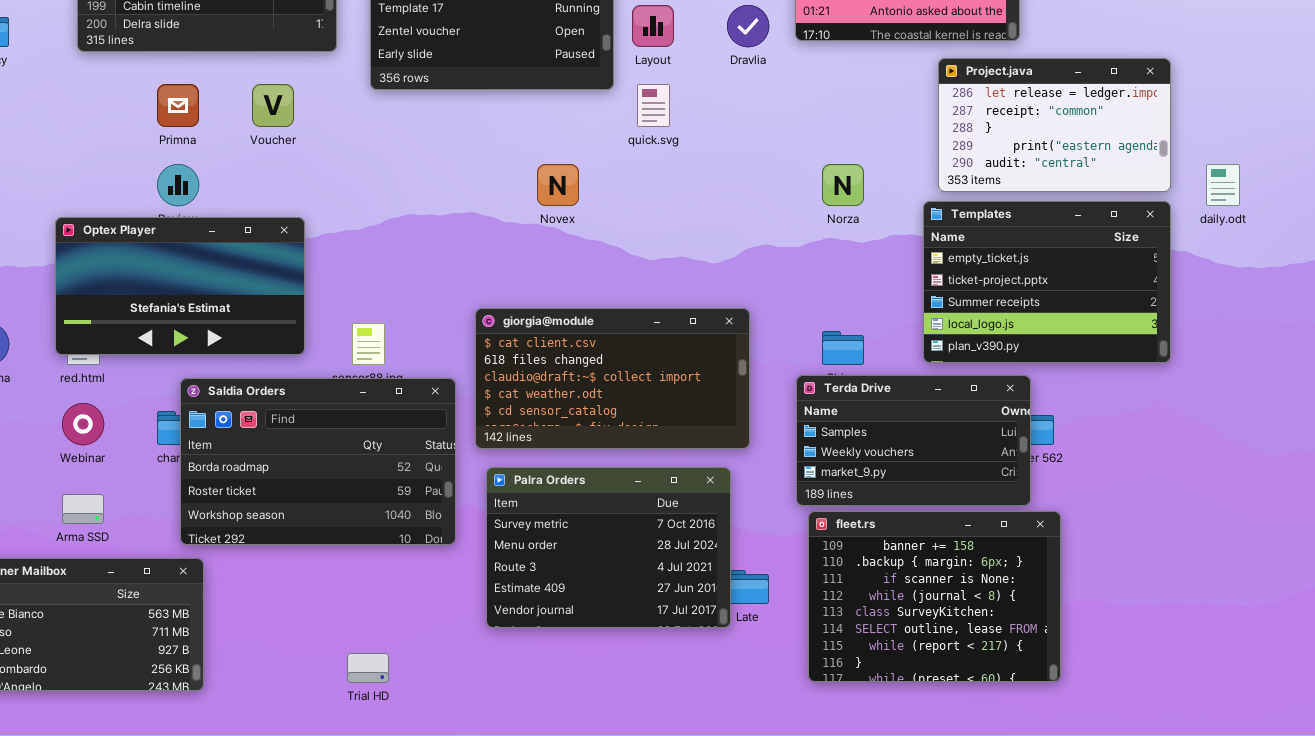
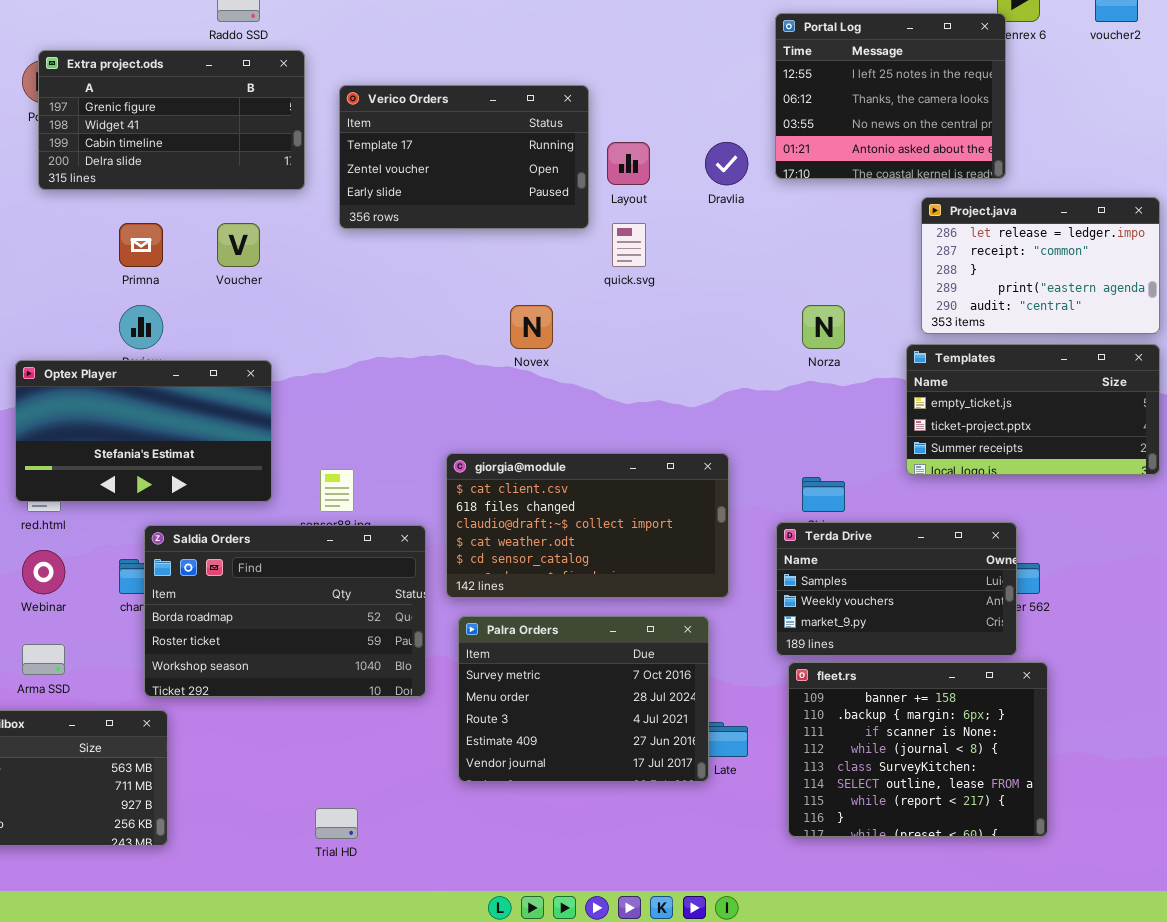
Templates: [923,201,1171,363] -> [906,344,1160,475], resized

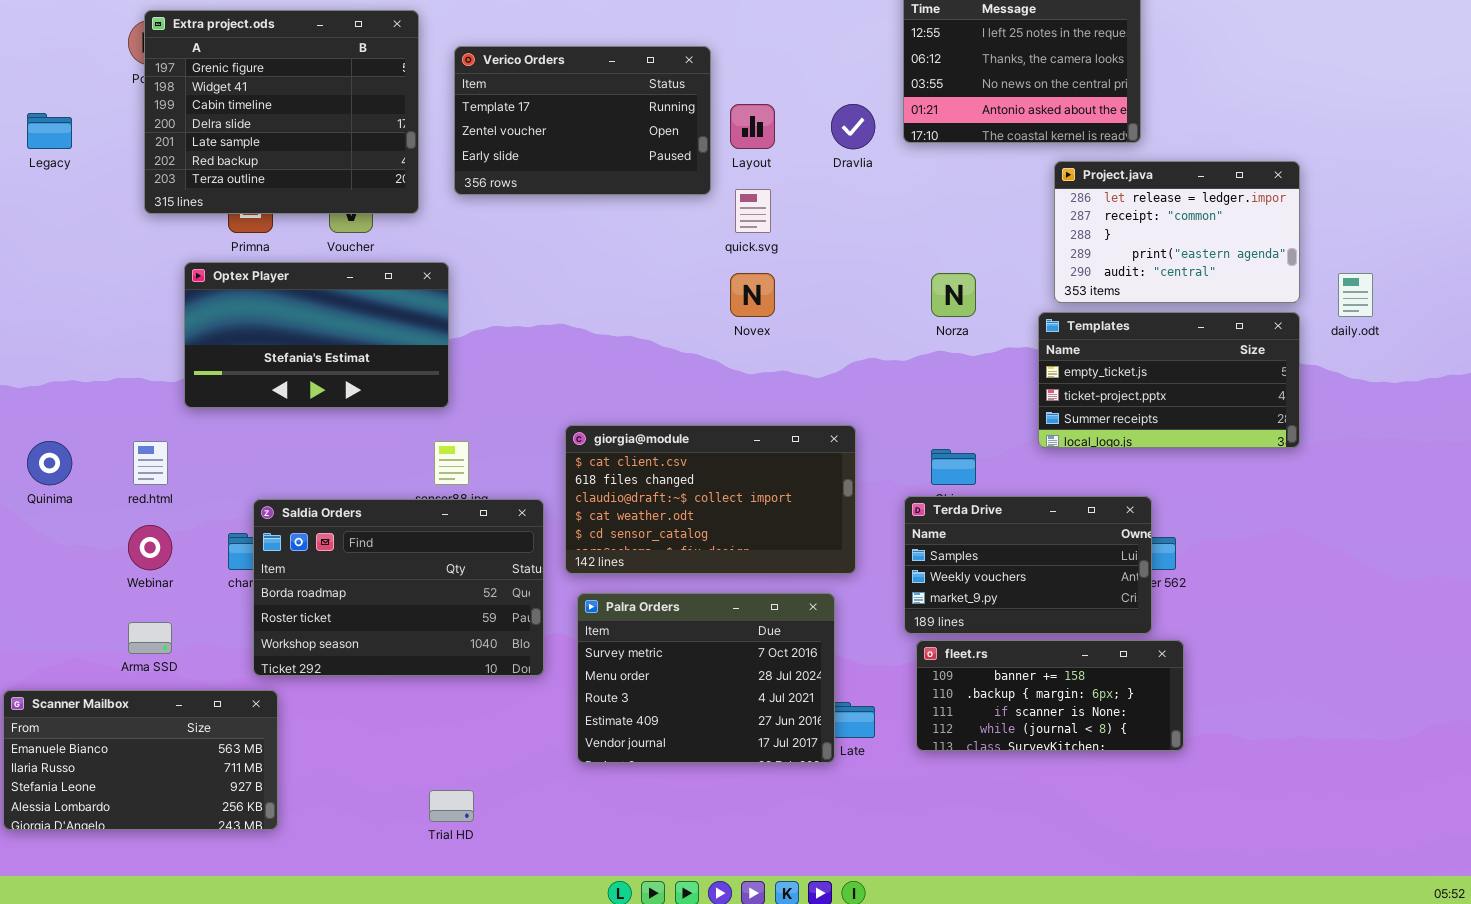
Extra project.ods: [38,50,305,190] -> [144,10,419,214], resized
Novex: [510,305,553,349] -> [730,273,775,317], moved
Optex Player: [15,360,272,502] -> [184,262,449,408], moved
fleet.rs: [788,662,1048,837] -> [916,640,1184,751], resized

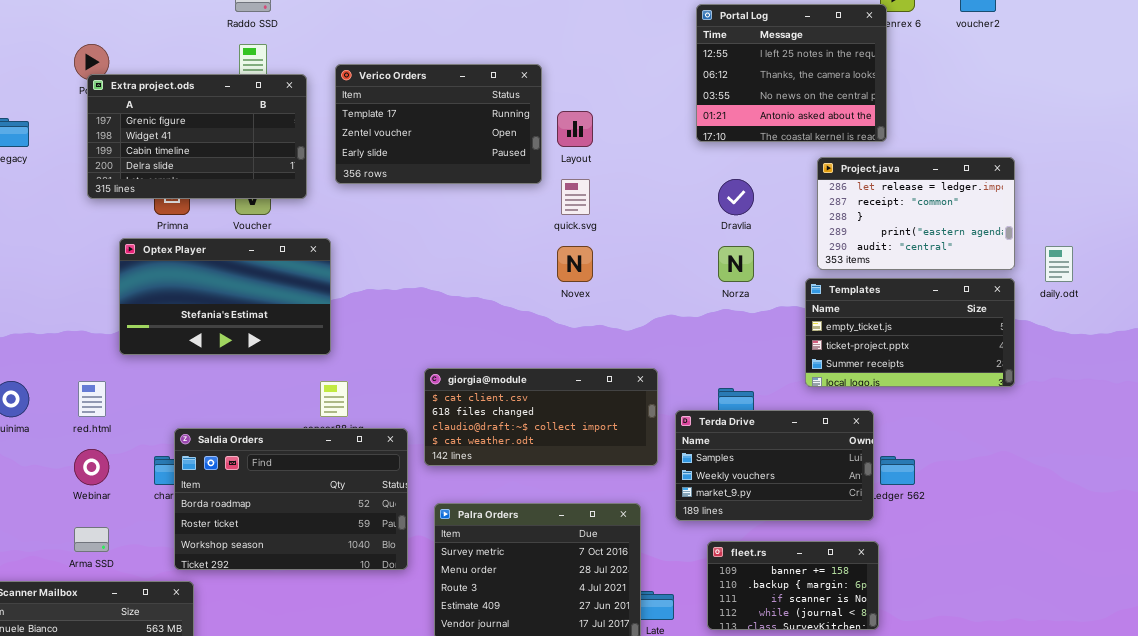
Extra project.ods: [144,10,419,214] -> [87,74,307,199], resized
Dravlia: [831,104,875,149] -> [718,179,754,215], moved
giorgia@module: [565,425,856,574] -> [424,368,658,466], resized
Terda Drive: [904,496,1152,634] -> [675,410,874,521], moved
fleet.rs: [916,640,1184,751] -> [707,541,879,630], resized

